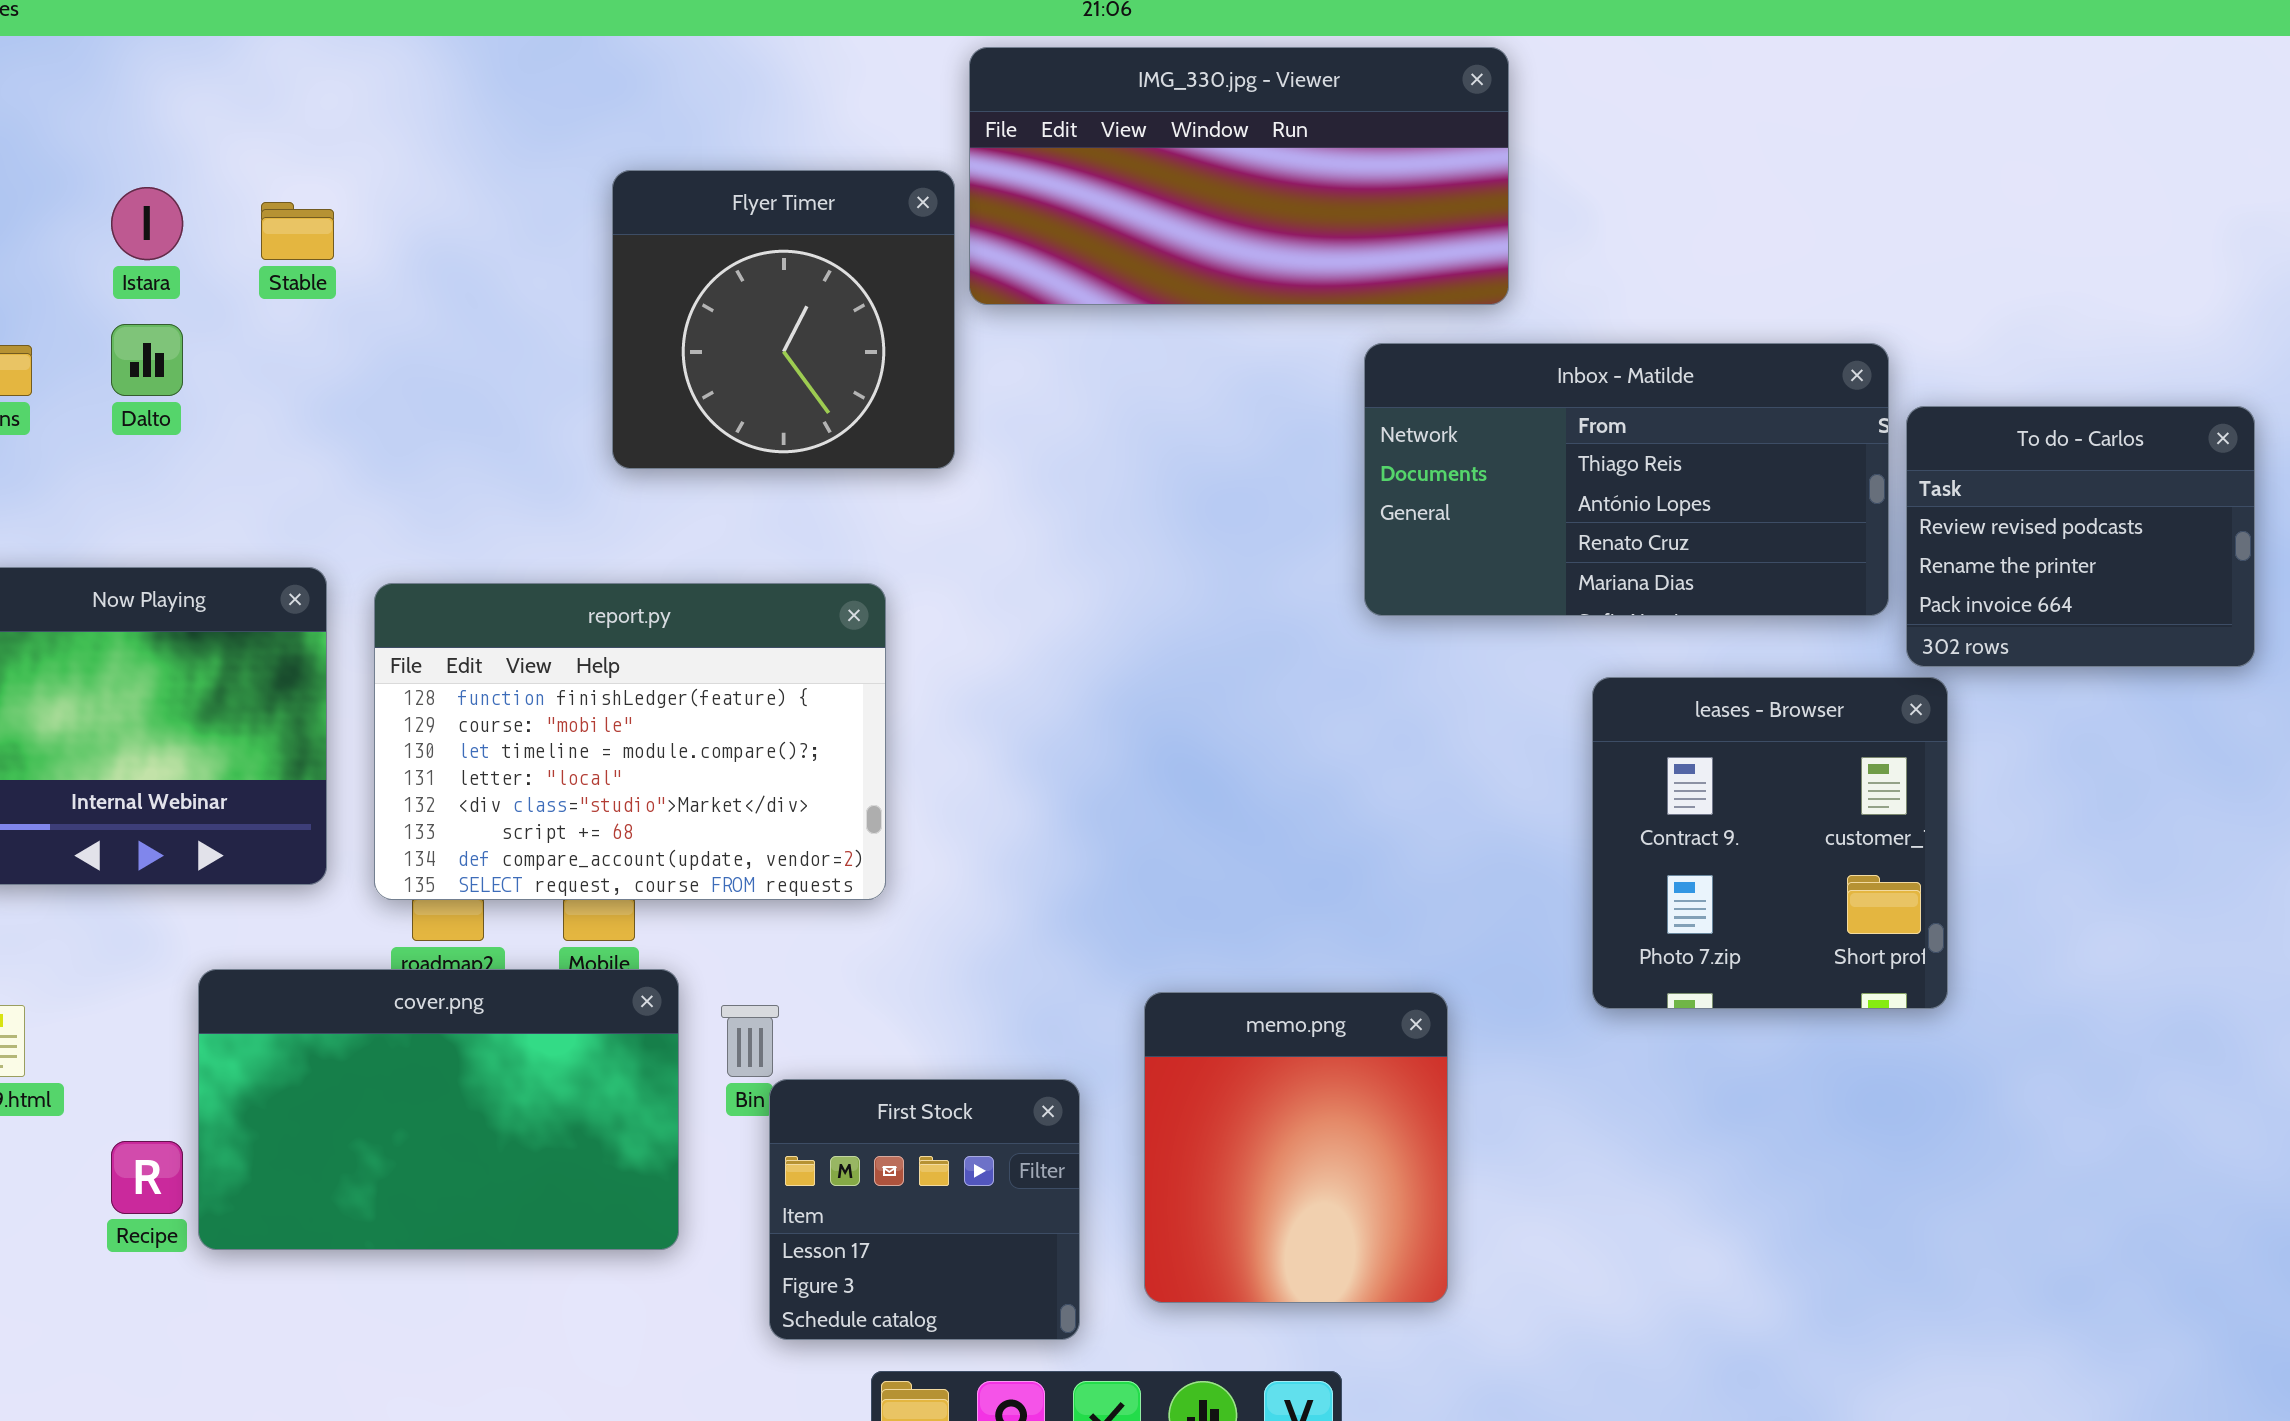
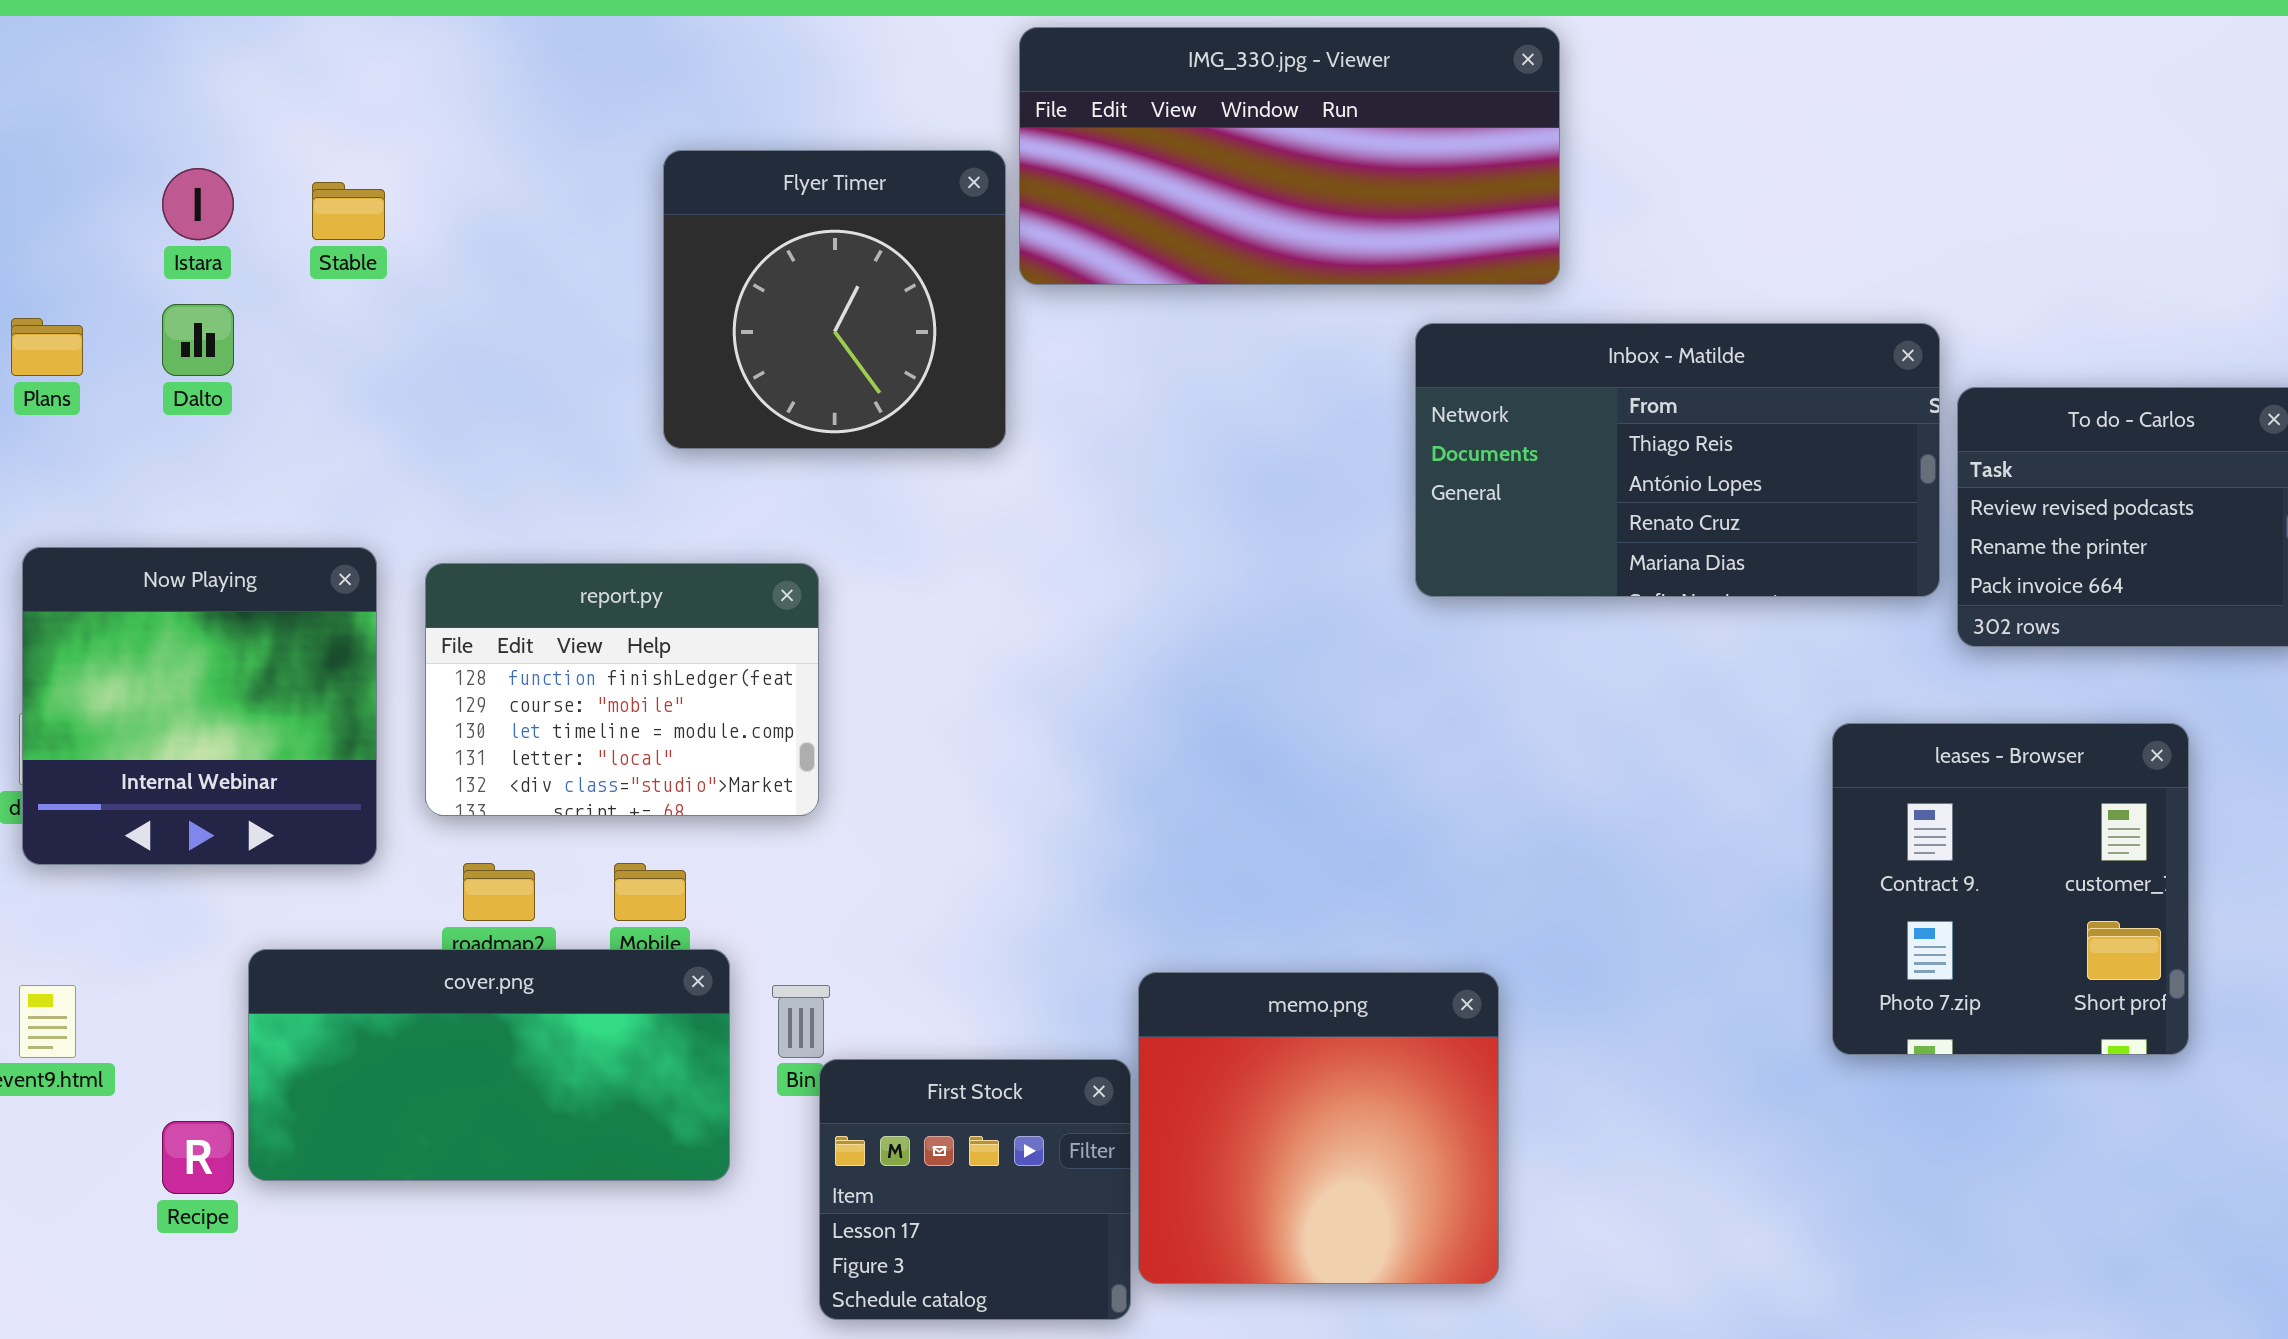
report.py: [374,583,886,900] -> [425,563,819,816], resized
leases - Browser: [1592,677,1948,1009] -> [1832,723,2189,1055], moved
cover.png: [198,969,679,1250] -> [248,949,730,1181], resized
memo.png: [1144,992,1448,1303] -> [1138,972,1499,1284], resized

